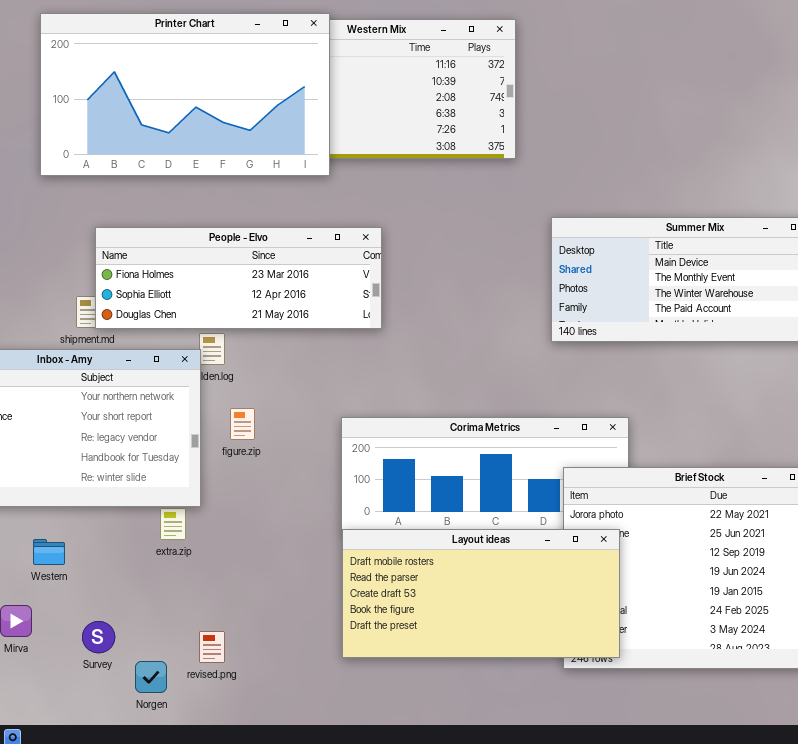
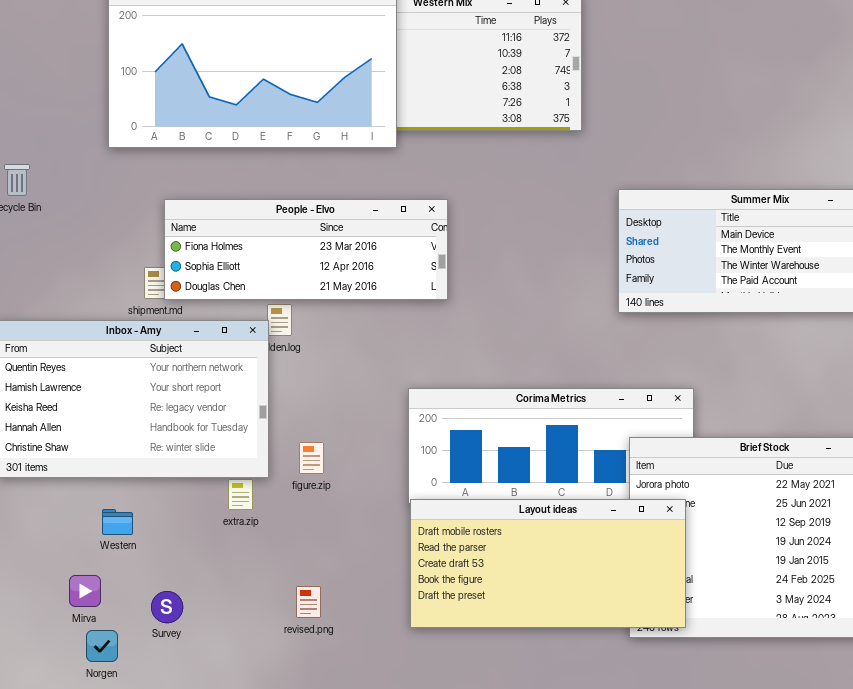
figure.zip: [230,408,255,440] -> [299,442,324,474], moved
revised.png: [199,631,225,663] -> [296,586,321,618], moved
Norgen: [135,661,167,693] -> [86,630,118,662], moved

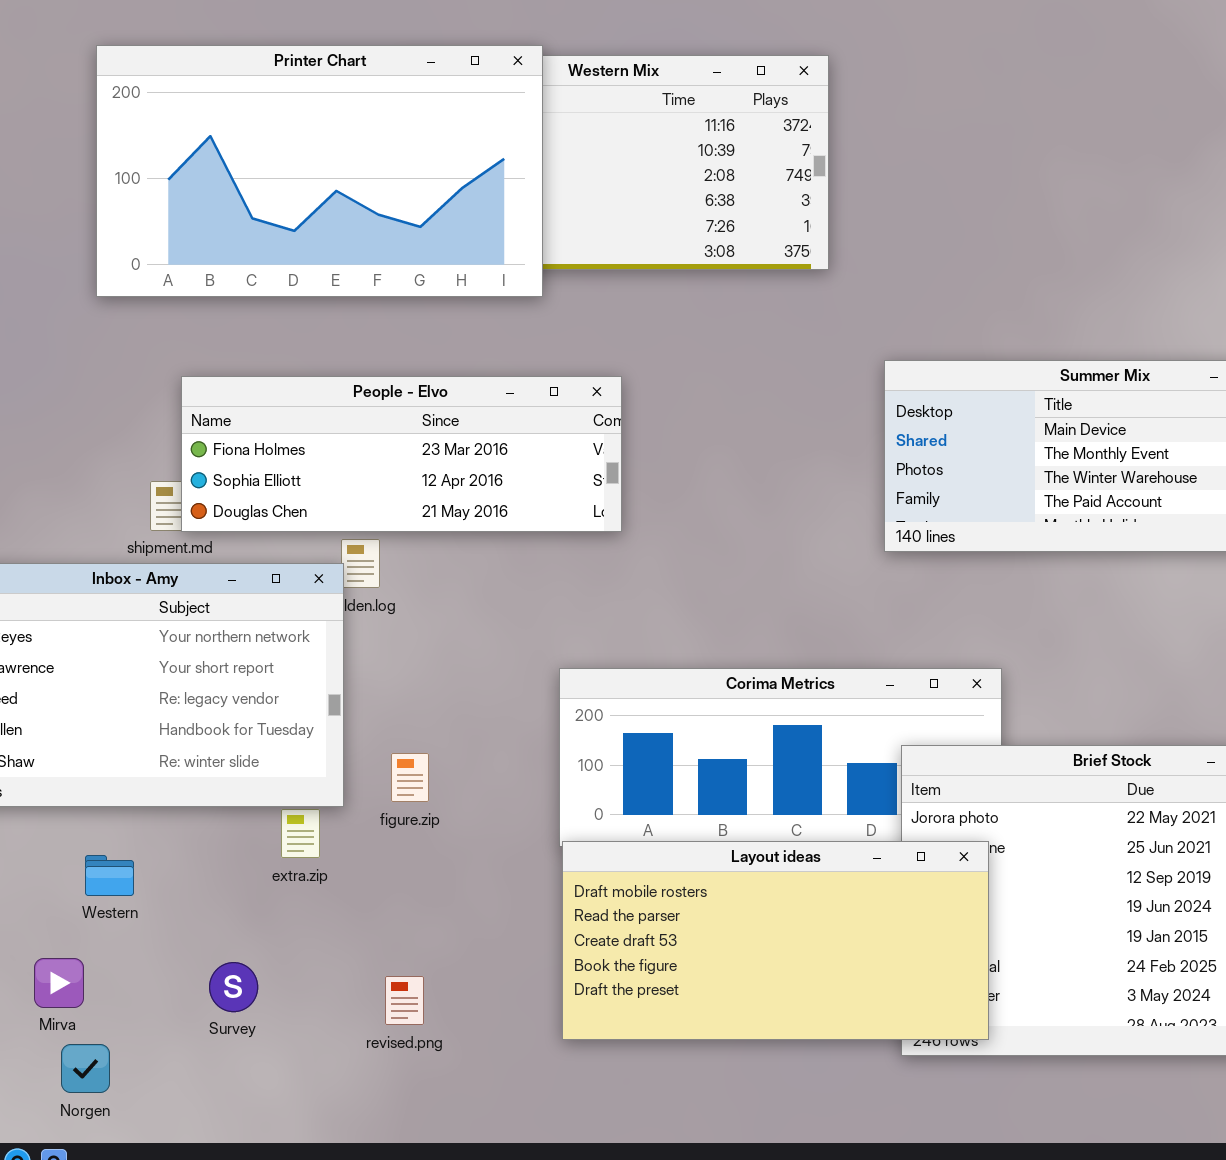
Survey: [151,591,183,623] -> [209,962,258,1012], moved

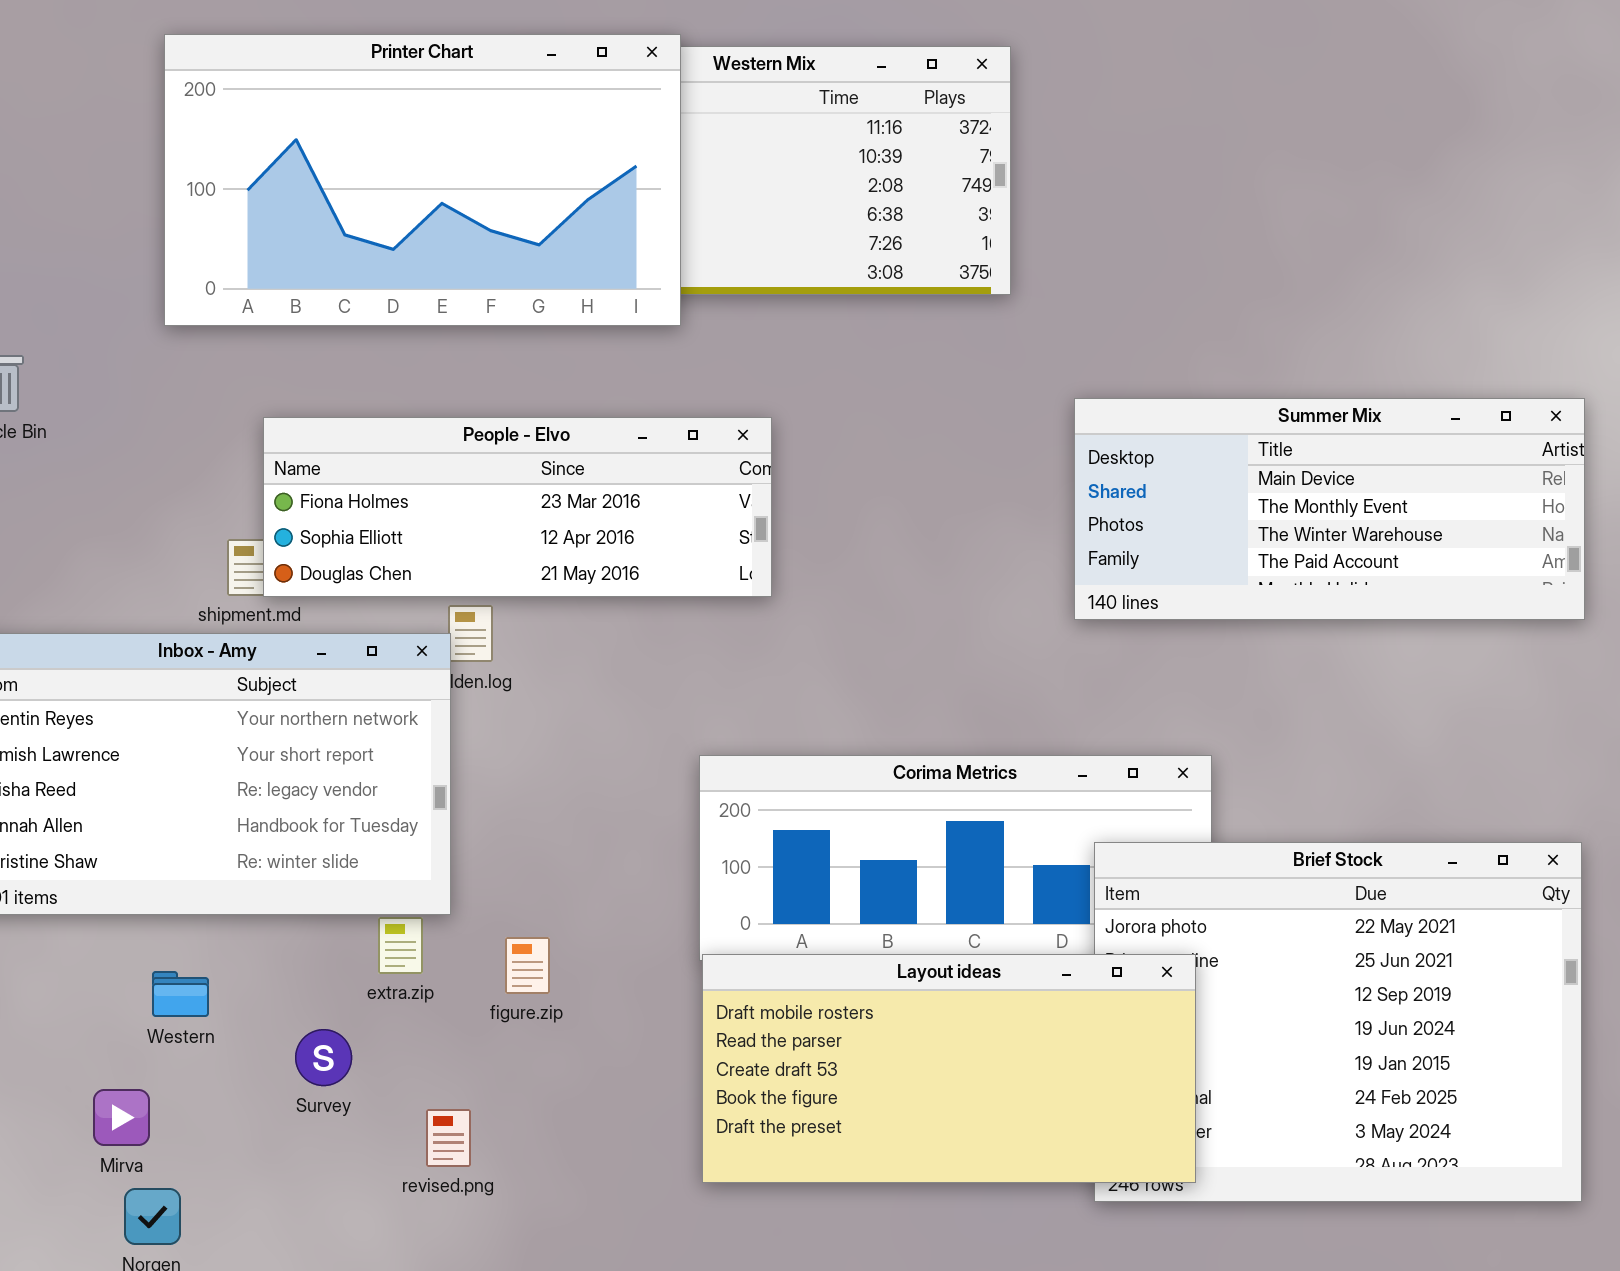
figure.zip: [391,753,429,802] -> [505,937,550,994], moved
Survey: [209,962,258,1012] -> [295,1029,352,1086], moved
revised.png: [385,976,424,1025] -> [426,1109,471,1167], moved

